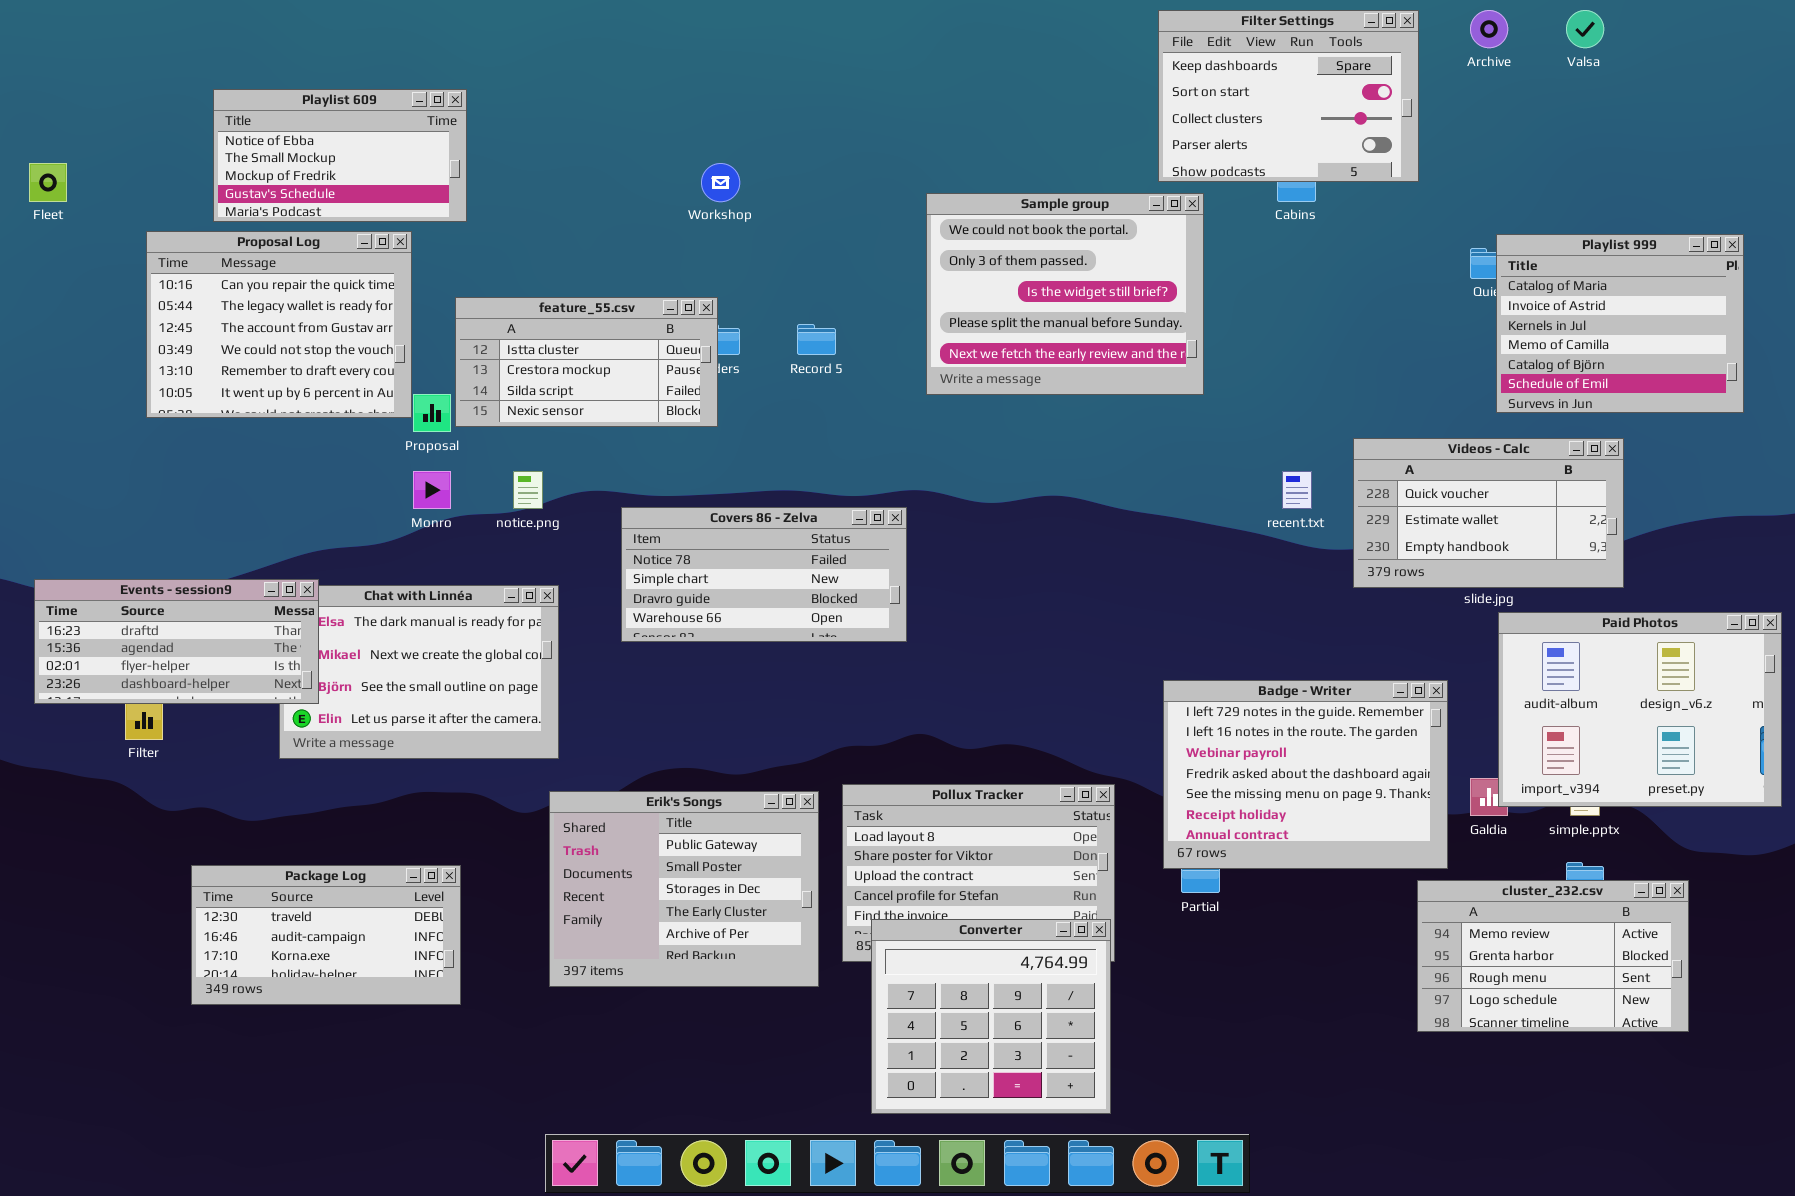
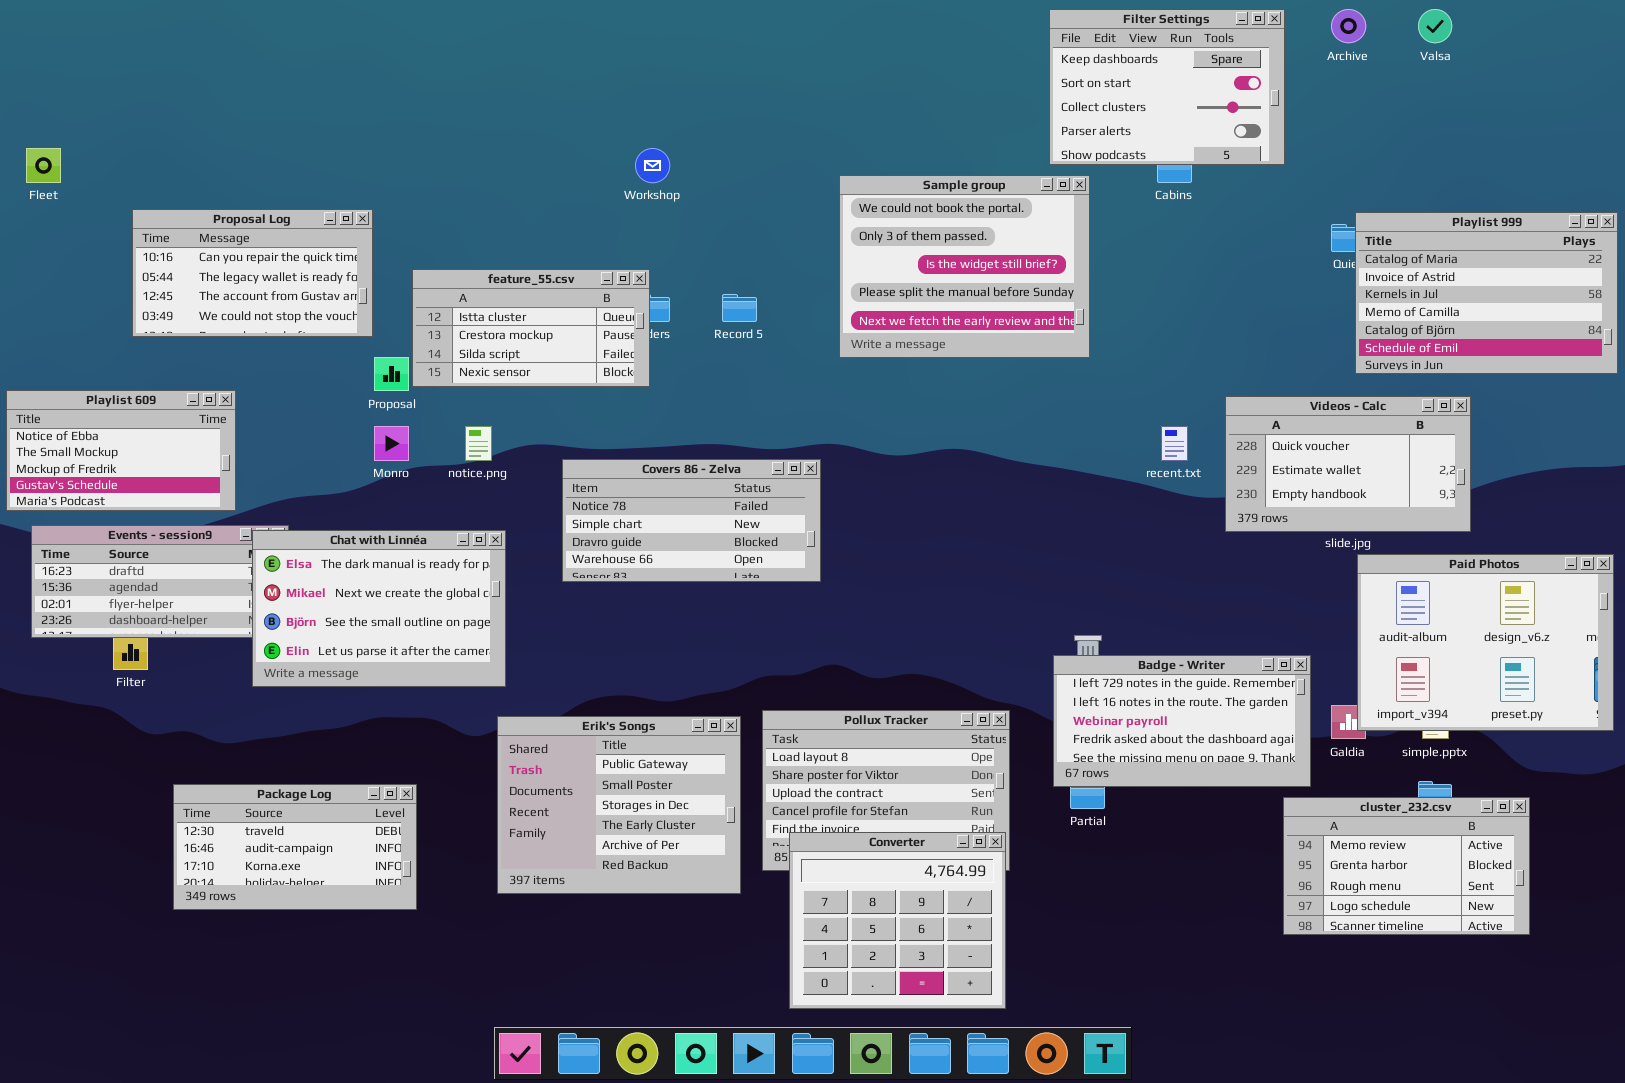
Playlist 609: [213,89,467,222] -> [6,390,236,511], moved
Proposal Log: [146,231,412,418] -> [132,209,373,337], resized
Playlist 999: [1496,234,1744,413] -> [1355,212,1618,374], resized
Chat with Linnéa: [279,585,559,759] -> [252,530,506,687], raised
Badge - Writer: [1163,680,1448,869] -> [1053,655,1311,787], resized

